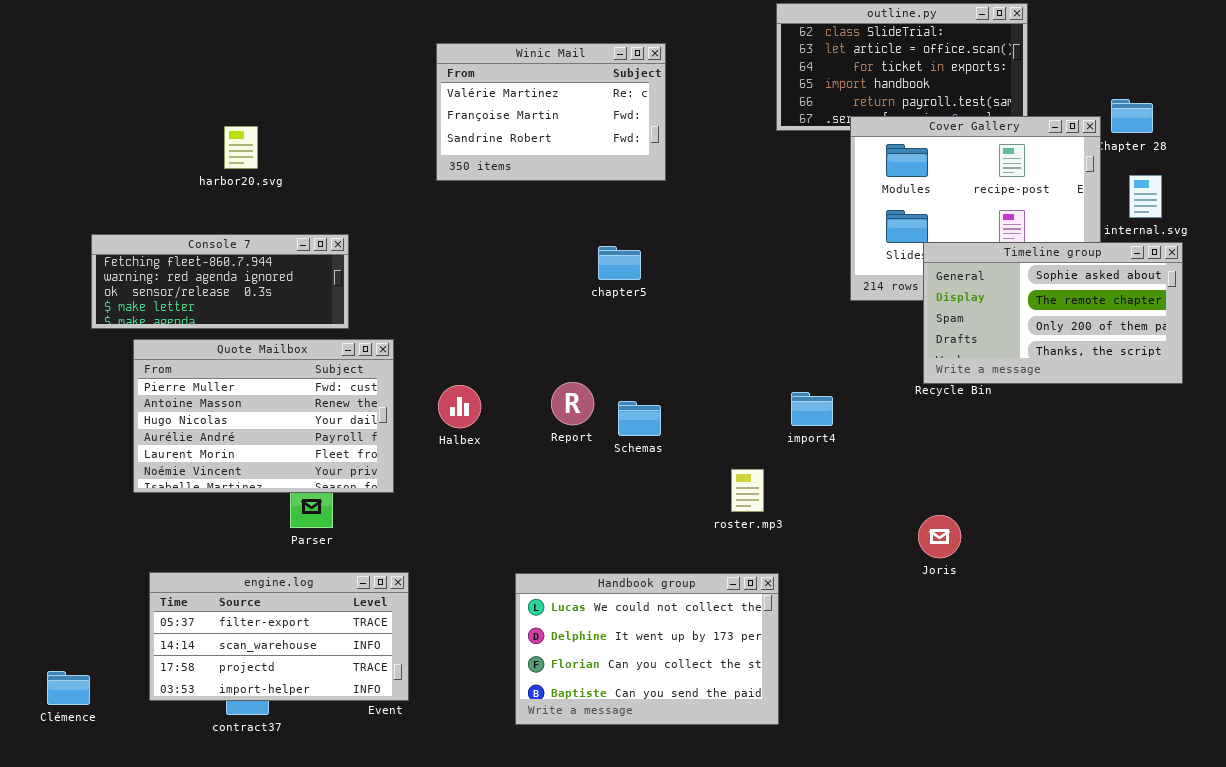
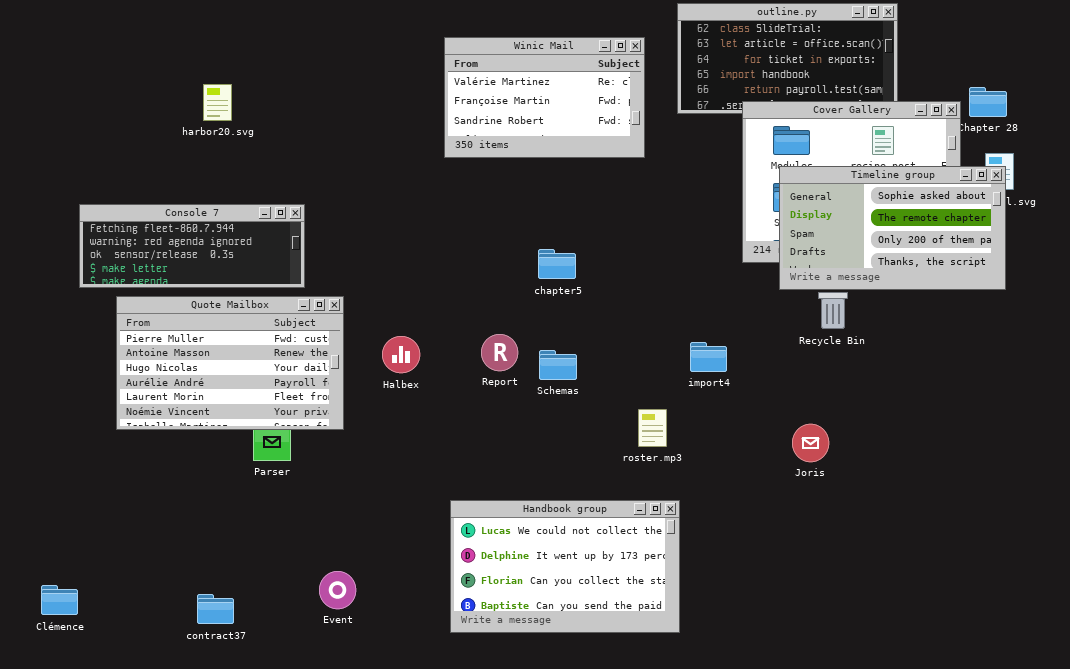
Winic Mail: [436,43,666,181] -> [444,37,645,158], moved
harbor20.svg: [224,126,258,169] -> [203,84,232,121], moved
Timeline group: [923,242,1183,384] -> [779,166,1006,290], moved
chapter5: [598,246,641,280] -> [538,249,576,279], moved
Joris: [918,515,961,558] -> [792,424,829,462], moved
engine.log: [149,572,409,701] -> none, closed

